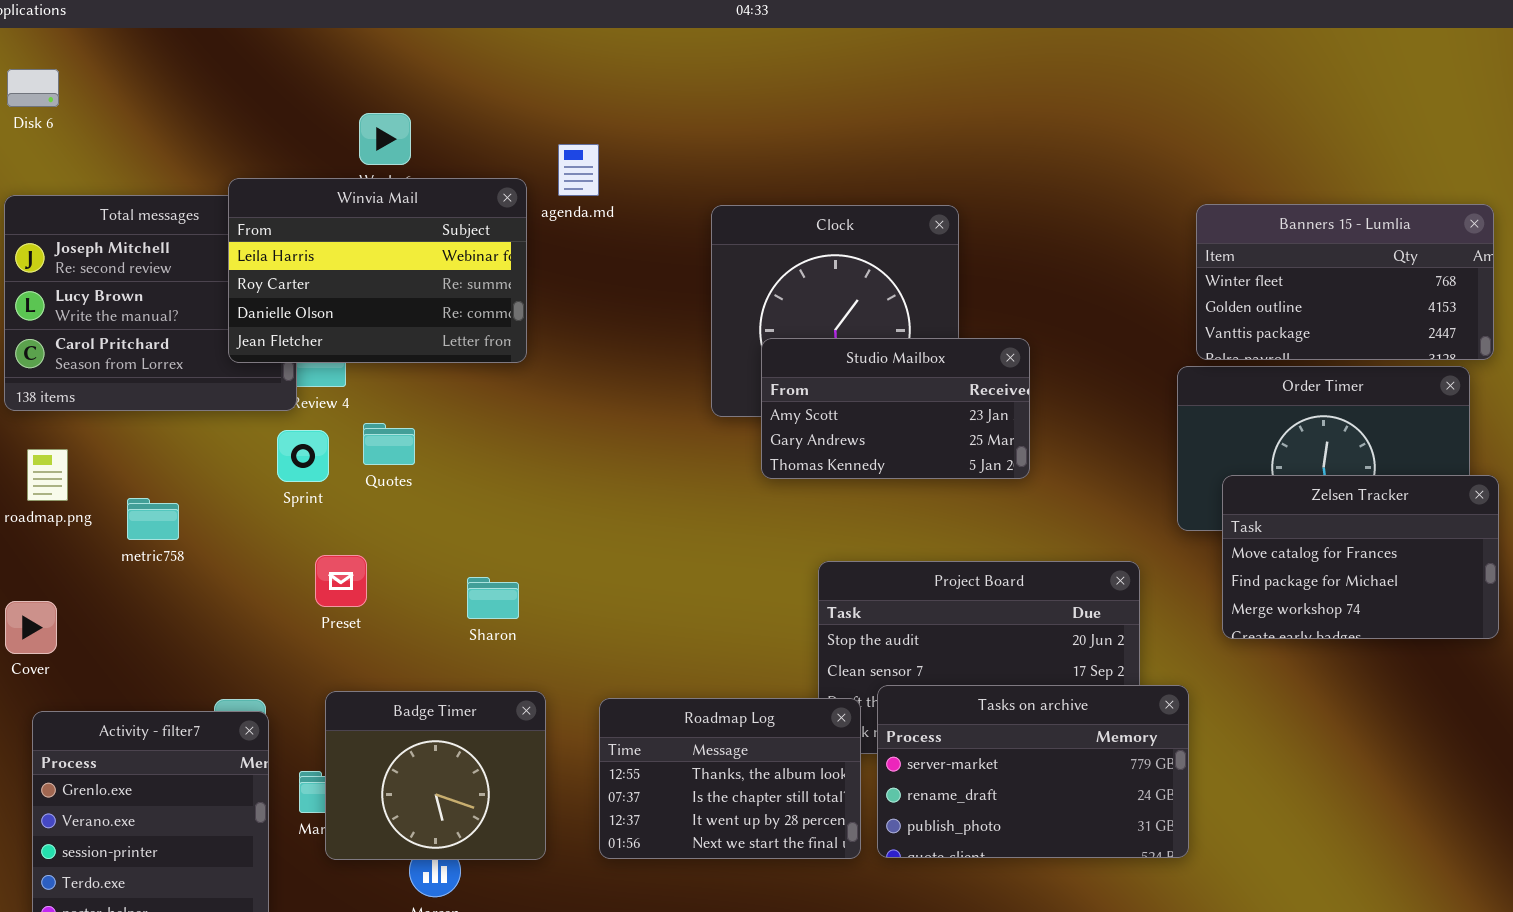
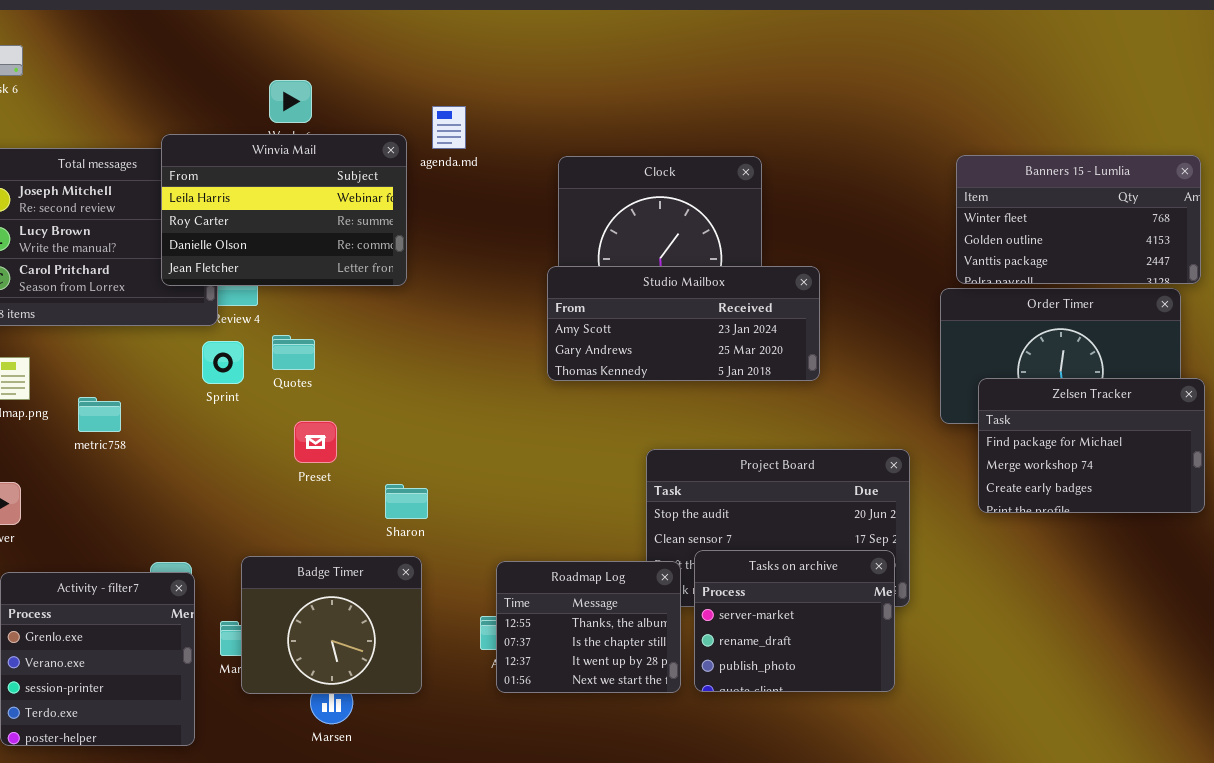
Studio Mailbox: [761,338,1030,479] -> [547,266,820,381], resized
Zelsen Tracker: [1222,475,1499,639] -> [978,378,1205,513], scrolled down 1 row
Preset: [315,555,367,607] -> [294,421,337,463], moved
Sharon: [467,577,519,619] -> [385,484,428,519], moved
Tasks on archive: [877,685,1189,858] -> [694,550,895,692], resized
Roadmap Log: [599,698,861,859] -> [496,561,681,693], resized

